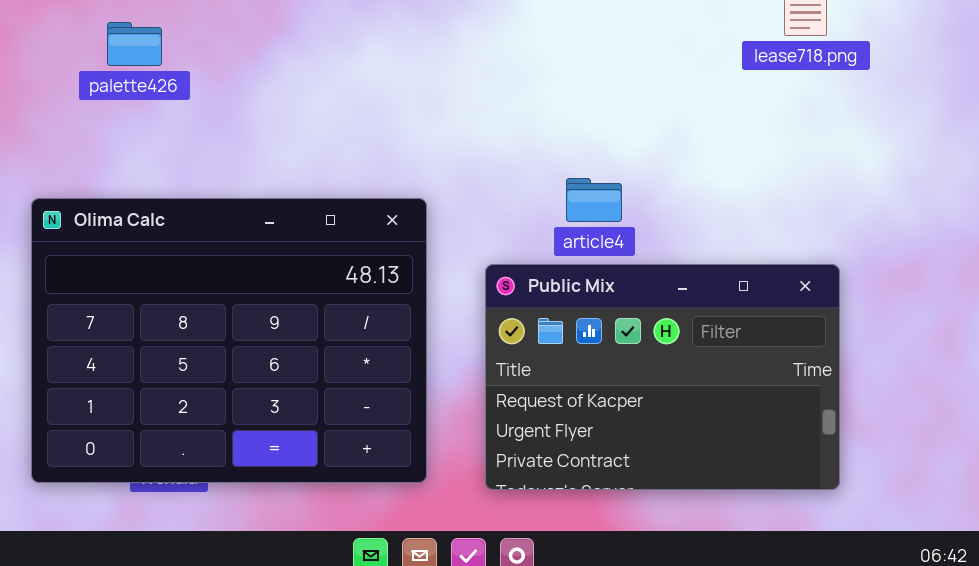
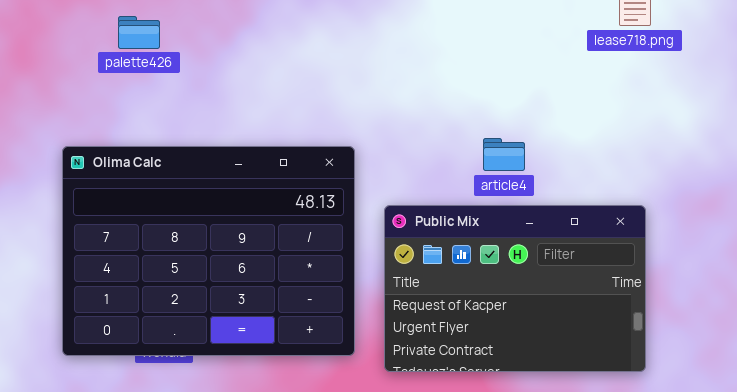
article4: [566,178,622,222] -> [483,138,525,171], moved
Public Mix: [485,264,840,490] -> [384,205,646,372], moved

